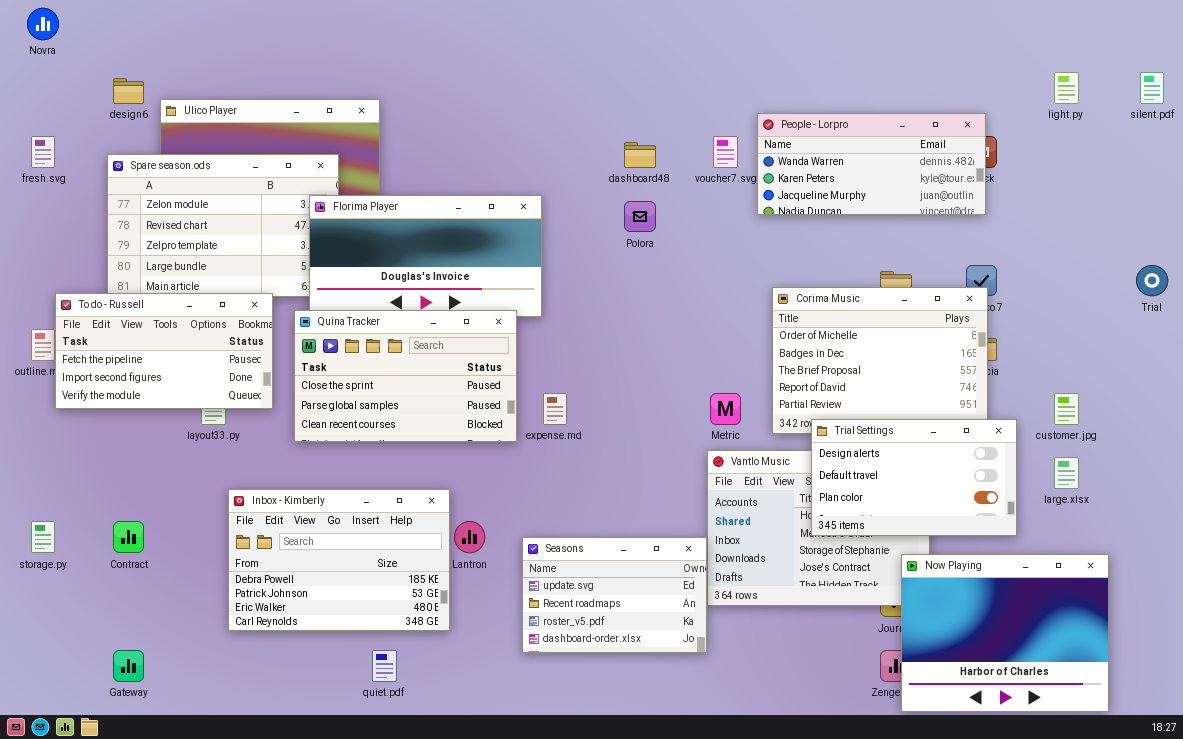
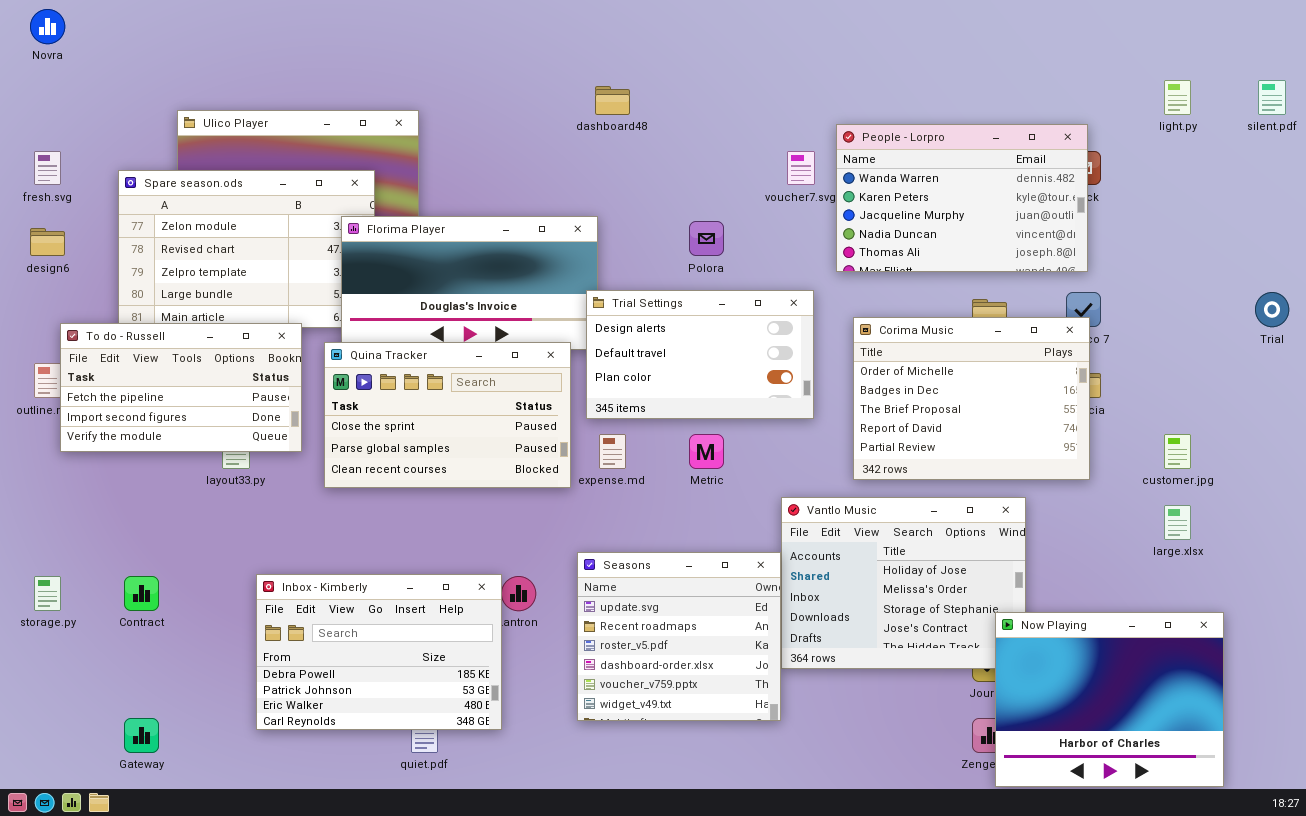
design6: [113,78,144,104] -> [30,228,65,256], moved
People - Lorpro: [757,113,986,215] -> [836,124,1088,272], resized
dashboard48: [624,142,656,168] -> [595,86,630,115], moved
Metric: [710,393,741,425] -> [689,434,724,469], moved
Trial Settings: [811,419,1017,536] -> [586,290,814,419], moved
Inbox - Kimberly: [228,489,450,631] -> [256,574,502,730], moved
Seasons: [522,537,707,653] -> [577,552,781,721], resized

